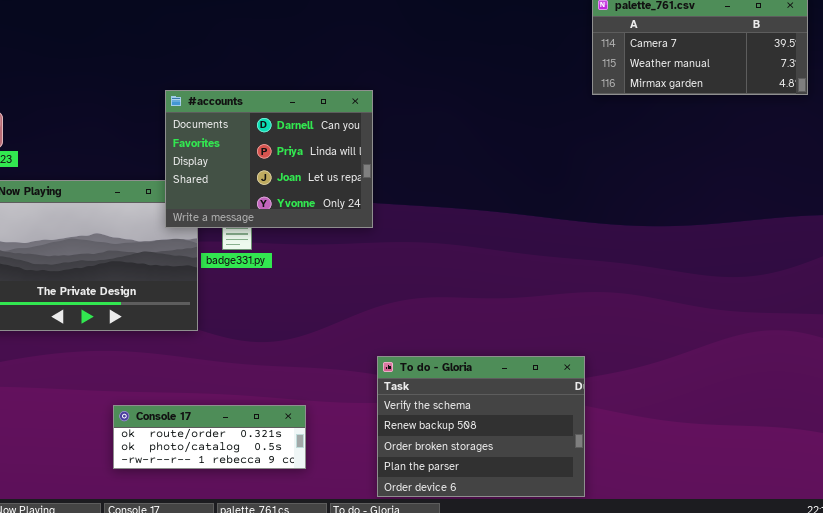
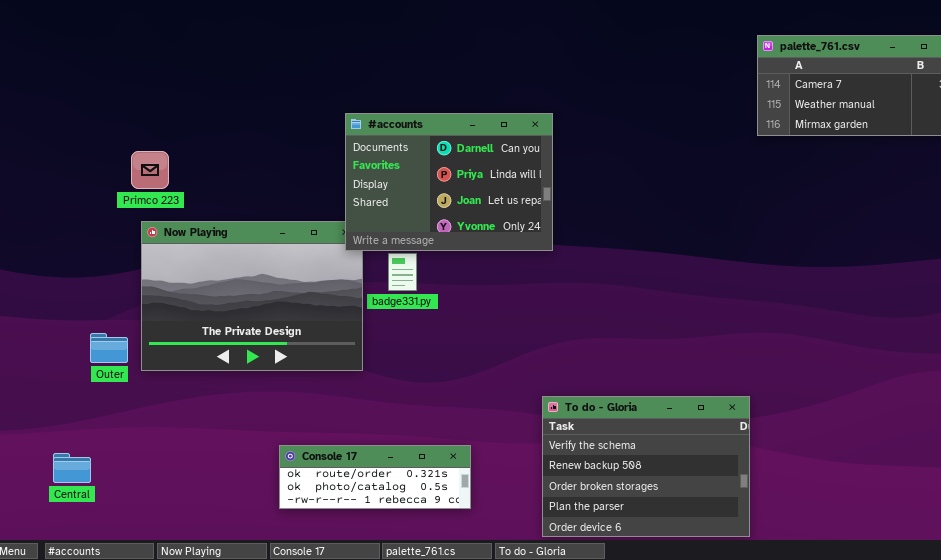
#accounts: [165,90,373,228] -> [345,113,553,251], moved

